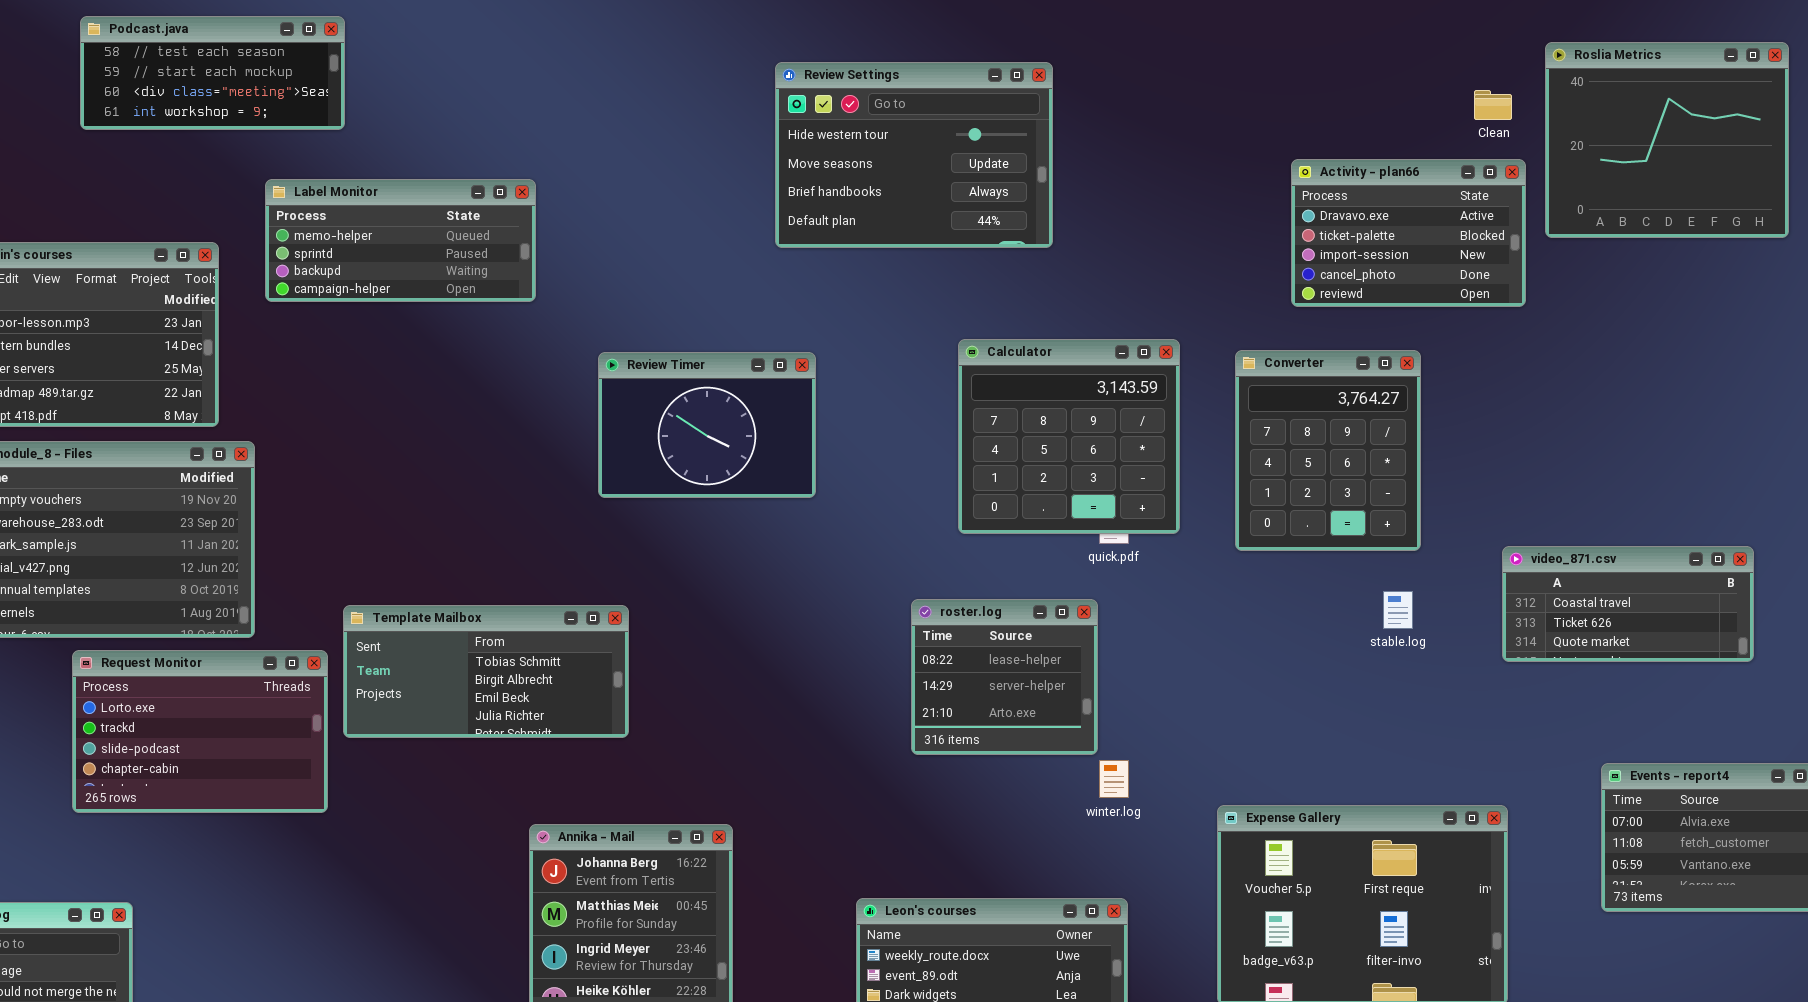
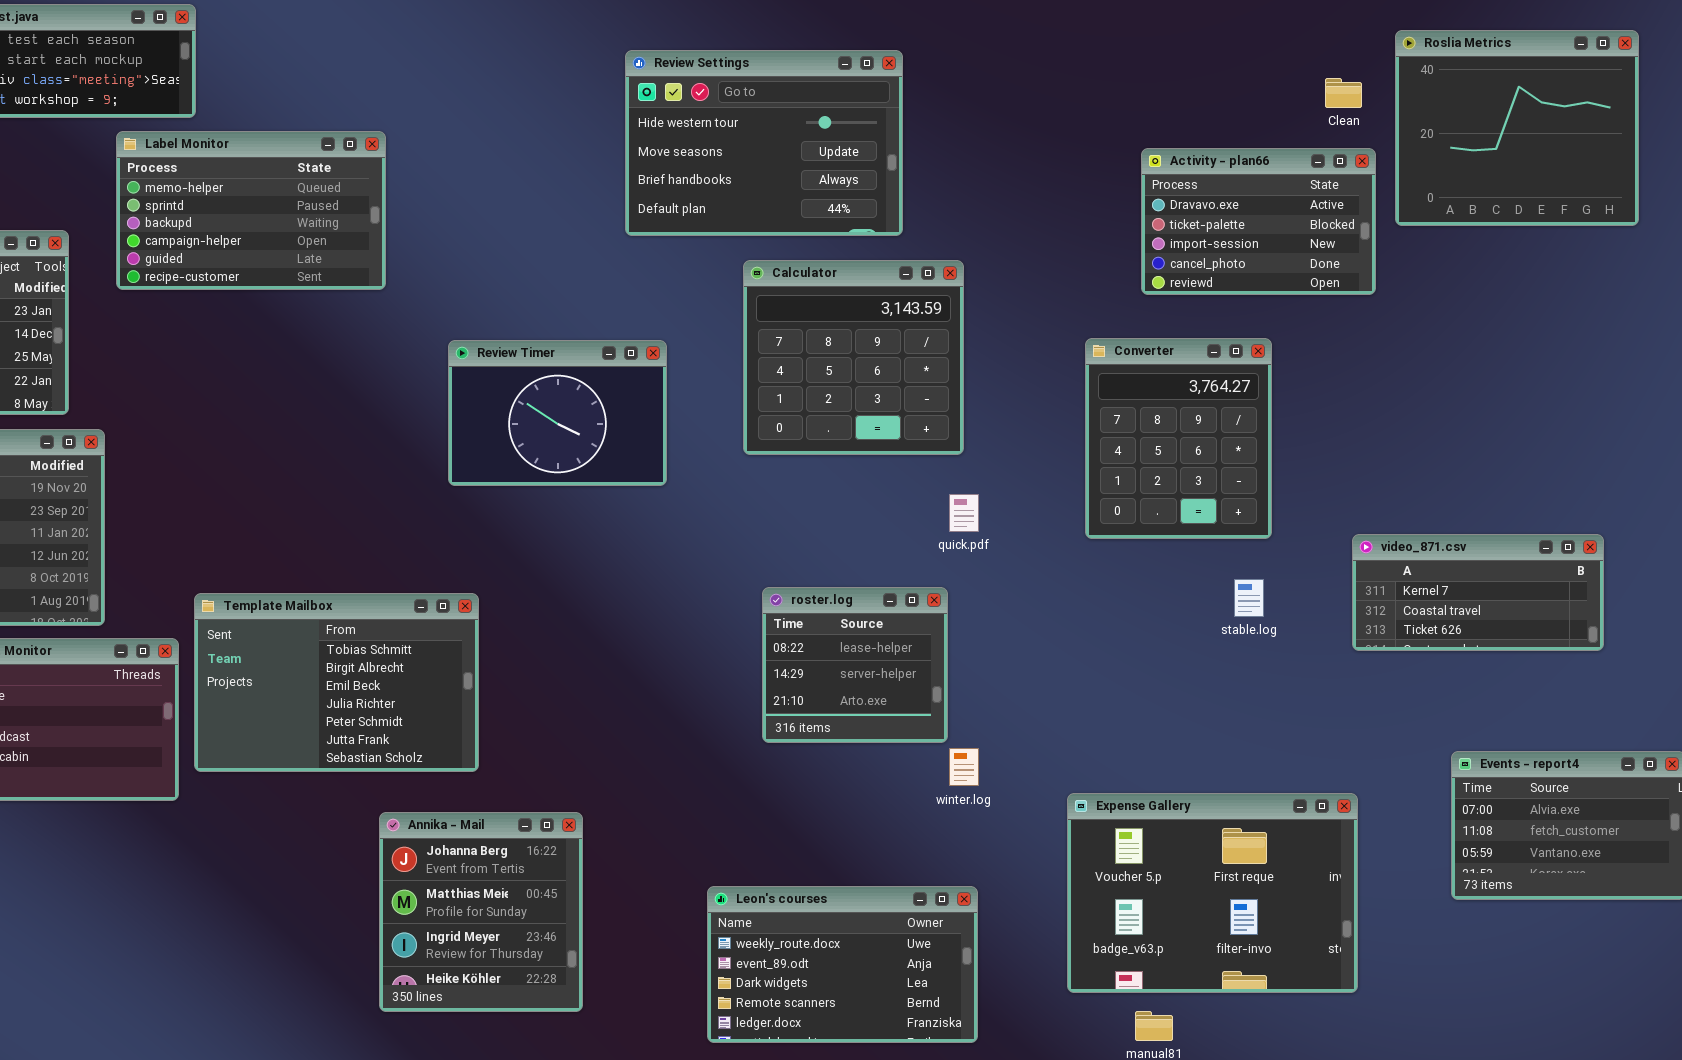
Label Monitor: [265,179,536,302] -> [116,131,386,290], resized
Calculator: [958,339,1180,534] -> [743,260,964,455], moved
video_871.csv: [1502,546,1754,662] -> [1352,534,1604,651], scrolled up 1 row
Template Mailbox: [343,605,629,738] -> [194,593,479,772], resized

